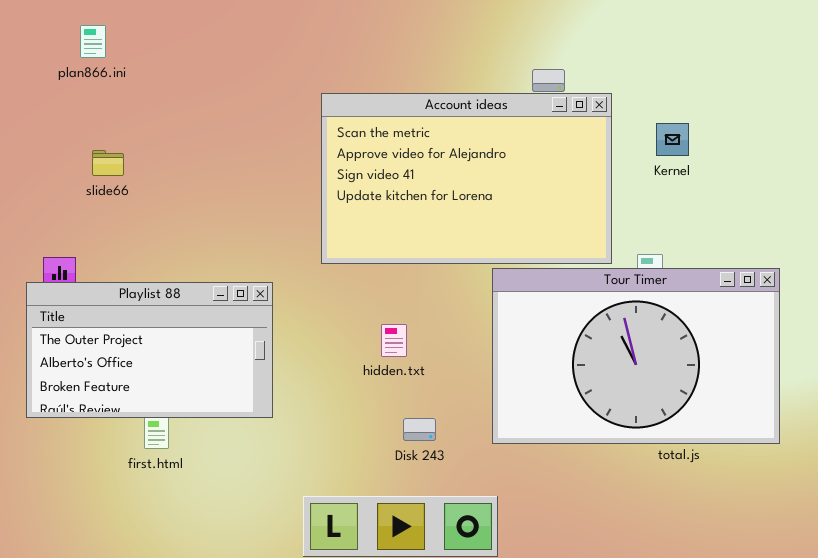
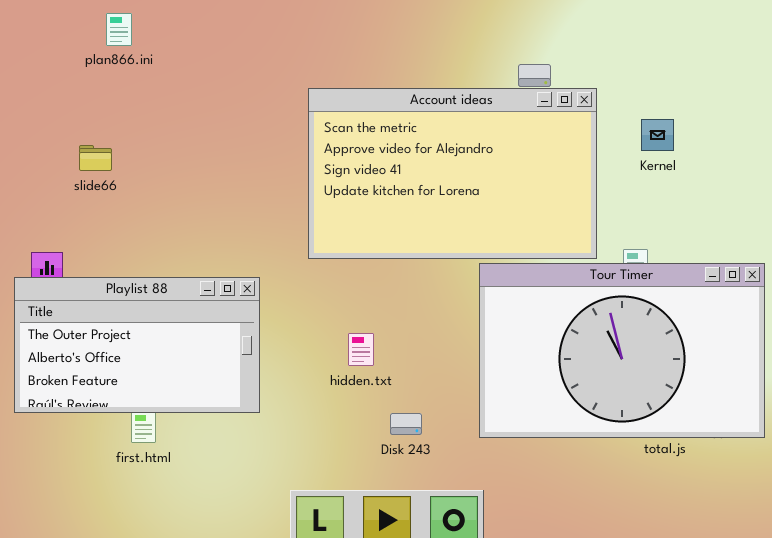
plan866.ini: [80,25,106,58] -> [106,13,132,46], moved
hidden.txt: [381,324,407,357] -> [348,333,374,366], moved

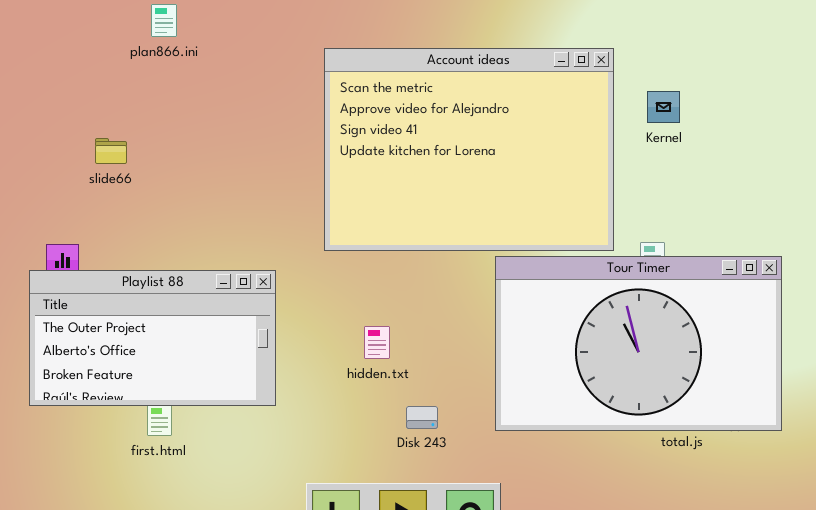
plan866.ini: [106,13,132,46] -> [151,4,177,37], moved
Account ideas: [308,88,597,259] -> [324,48,614,251], resized
Kernel: [641,119,674,151] -> [647,91,680,123], moved

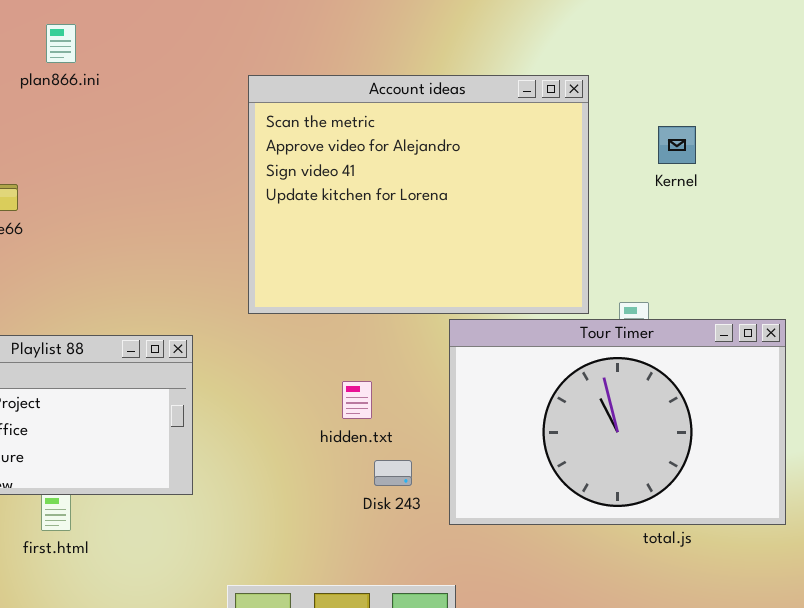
Kernel: [647,91,680,123] -> [658,126,696,164], moved
hidden.txt: [364,326,390,359] -> [342,381,372,419], moved
Disk 243: [406,406,438,429] -> [374,460,412,486], moved

